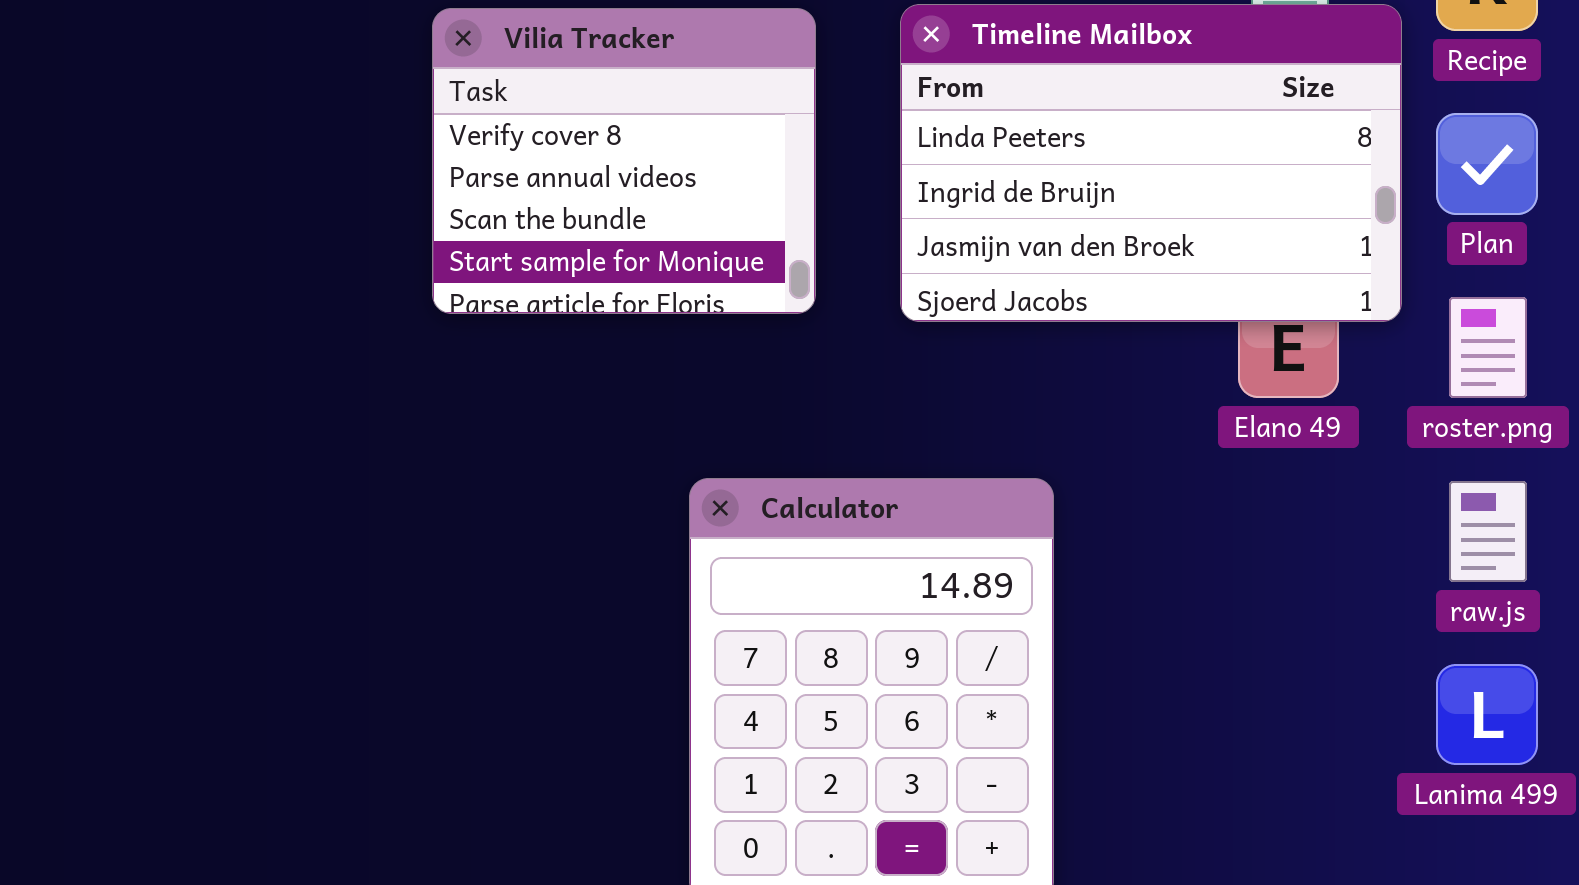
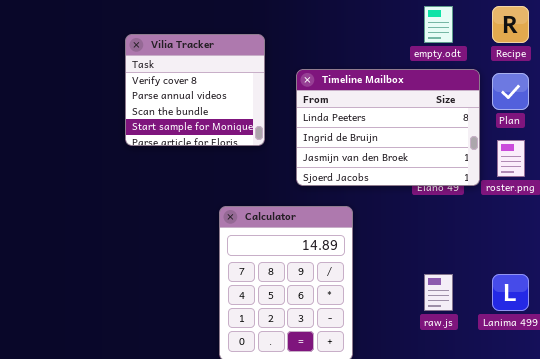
Timeline Mailbox: [900,4,1402,322] -> [296,69,480,186], moved
raw.js: [1449,481,1527,582] -> [424,274,453,311], moved

